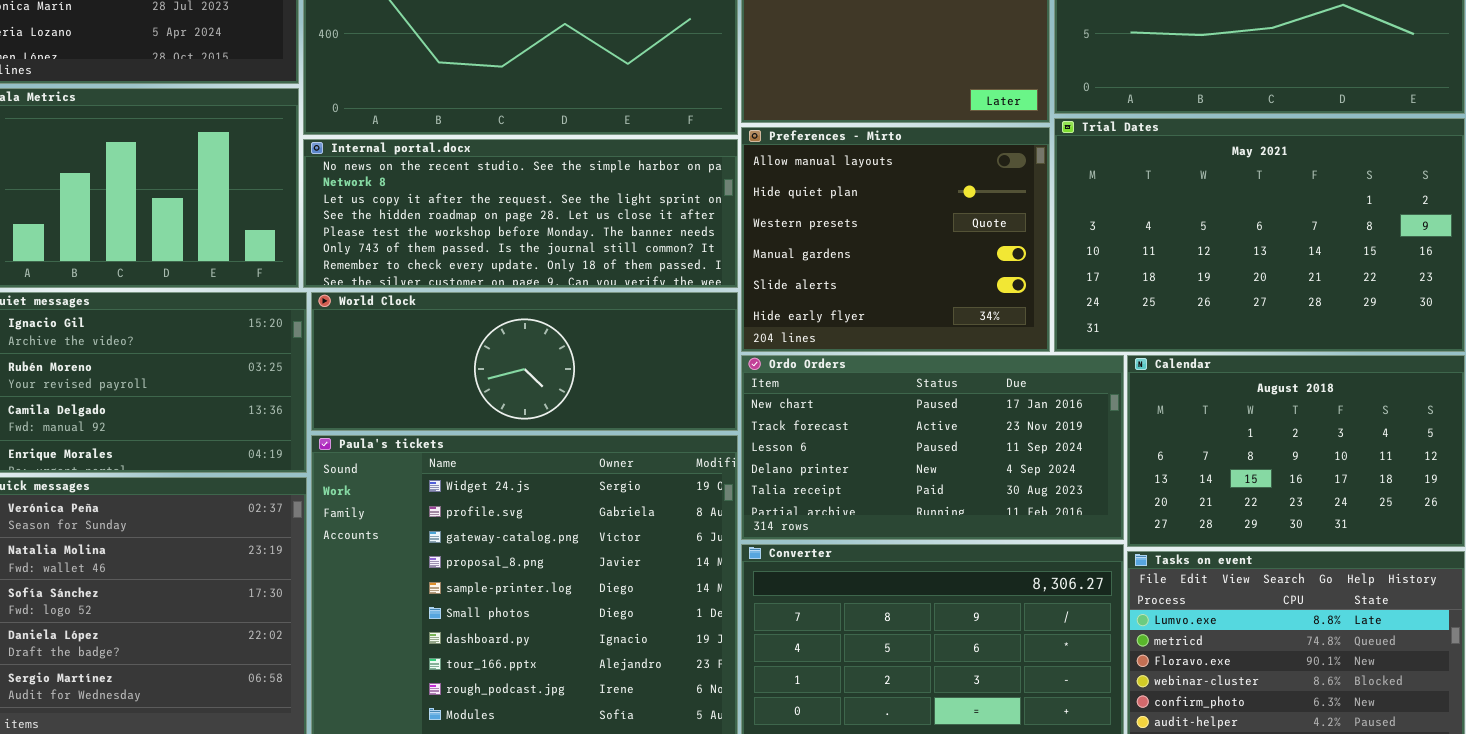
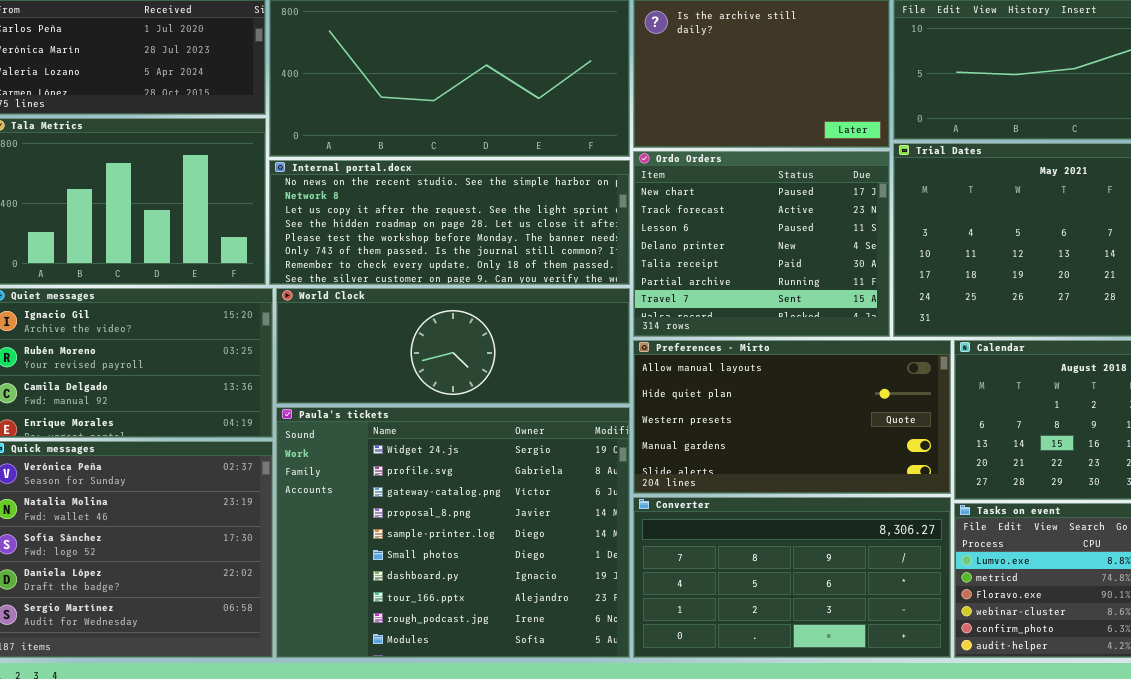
Preferences - Mirto: [741,127,1050,352] -> [633,340,951,494], moved, resized
Ordo Orders: [741,355,1124,540] -> [633,151,890,337], moved, resized

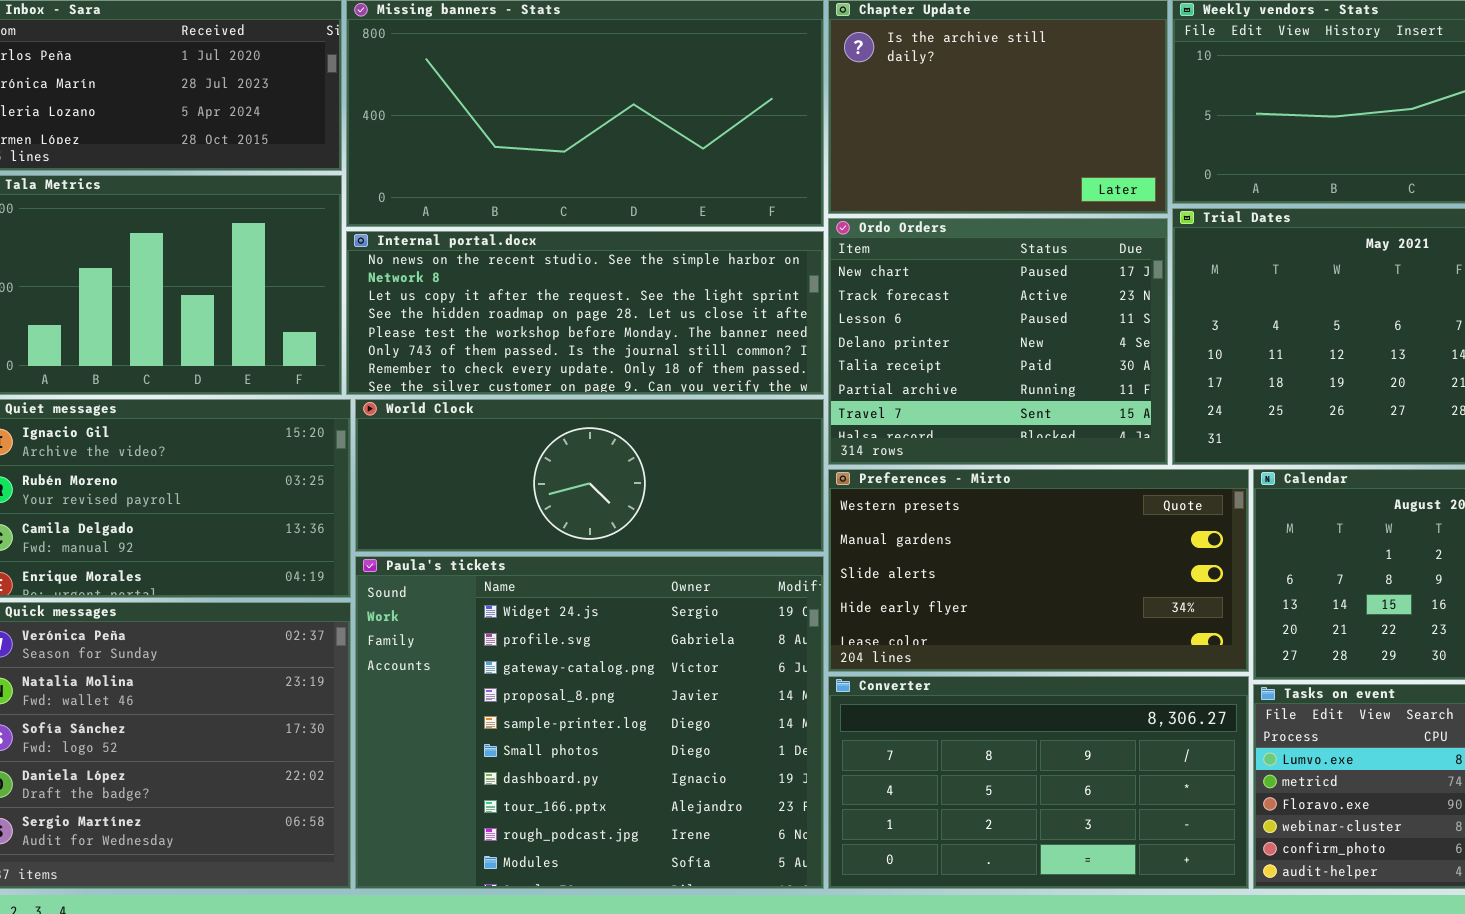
Preferences - Mirto: [633,340,951,494] -> [828,469,1249,672], scrolled down 2 rows

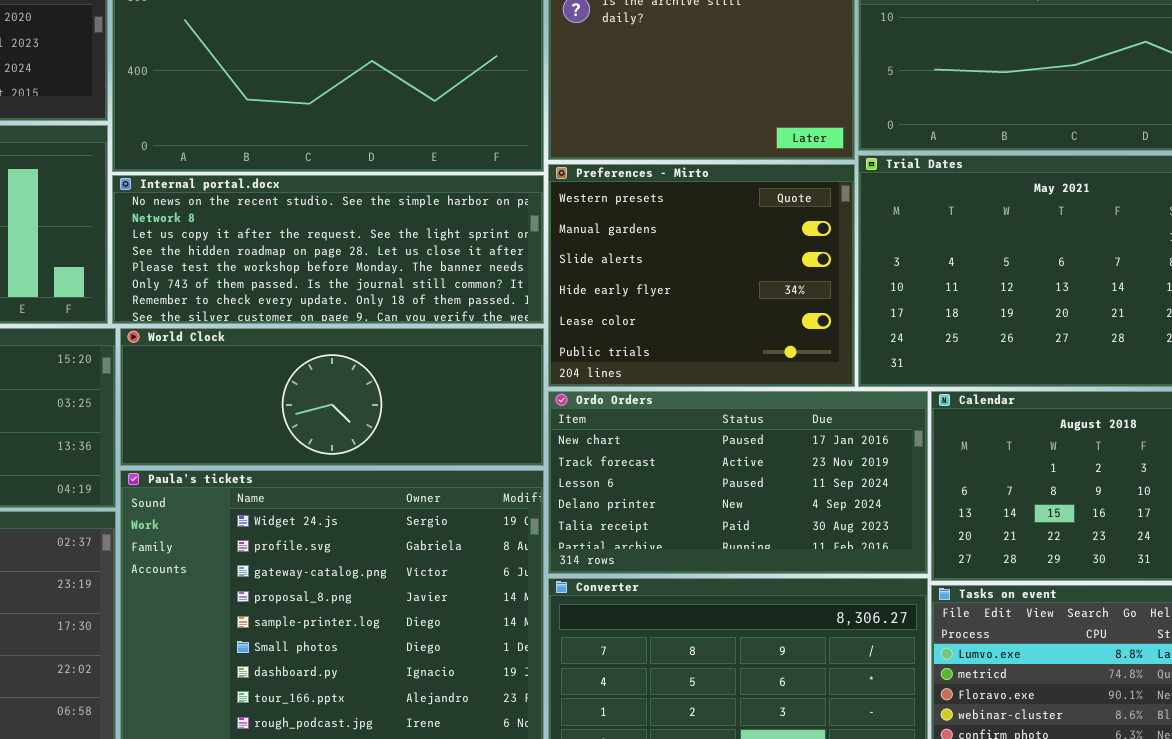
Ordo Orders: [828,218,1168,465] -> [548,391,928,574], moved, resized
Preferences - Mirto: [828,469,1249,672] -> [548,164,855,387], moved, resized

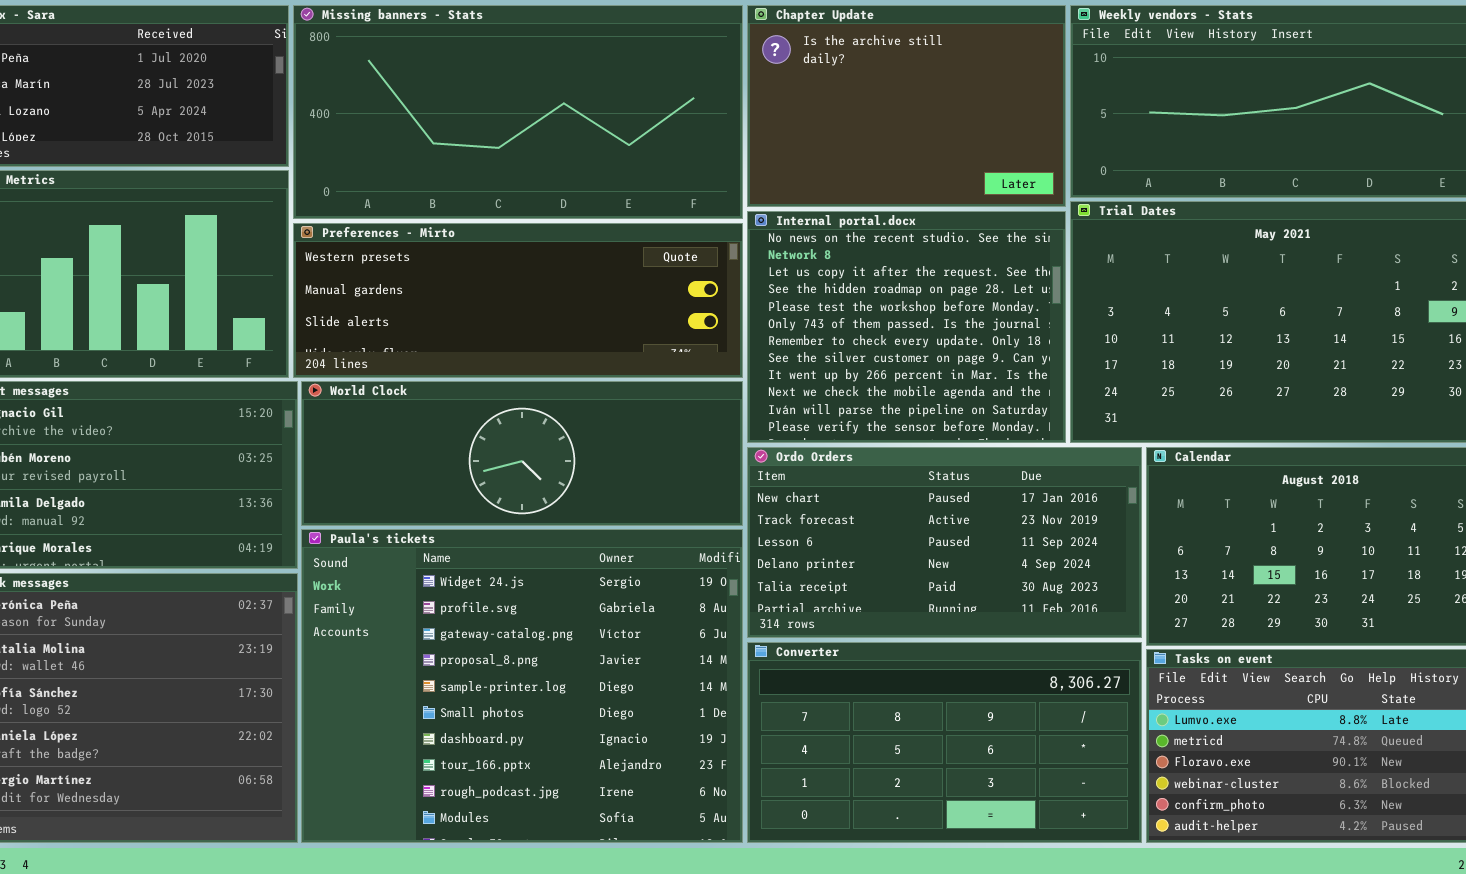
Preferences - Mirto: [548,164,855,387] -> [293,223,743,378], moved, resized
Internal portal.docx: [112,175,544,324] -> [747,211,1066,443], moved, resized

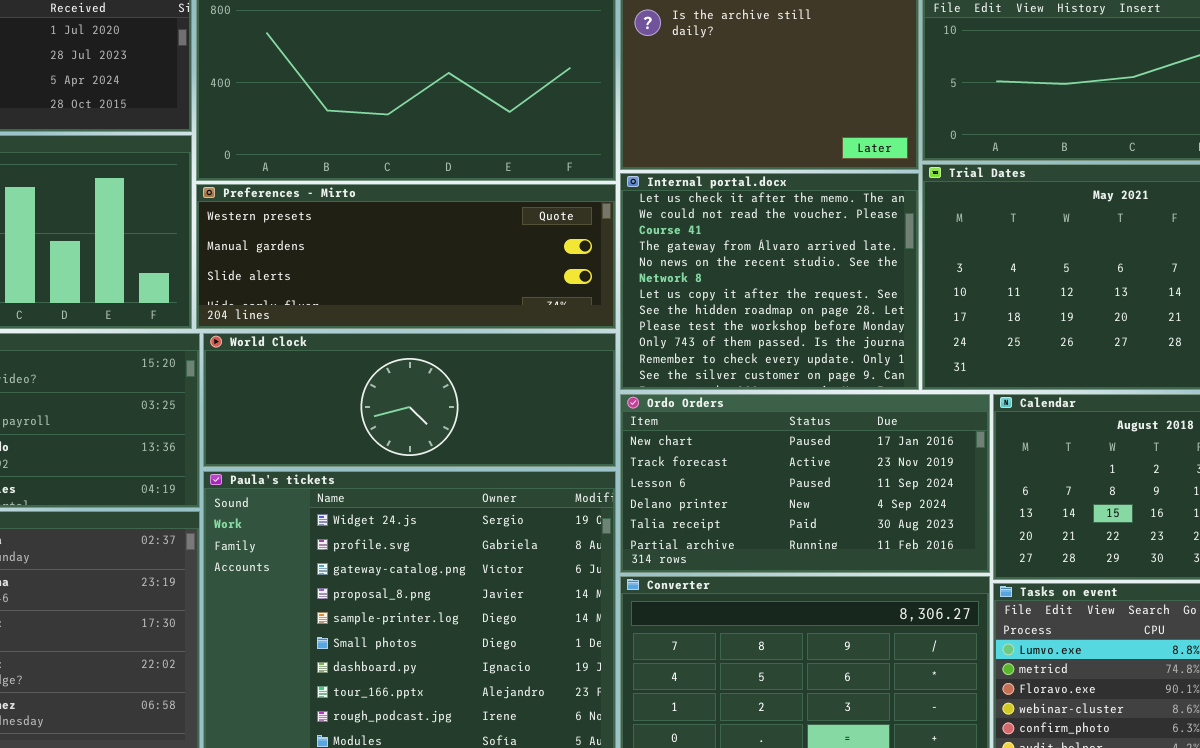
Internal portal.docx: [747,211,1066,443] -> [620,173,919,390], scrolled up 4 rows

